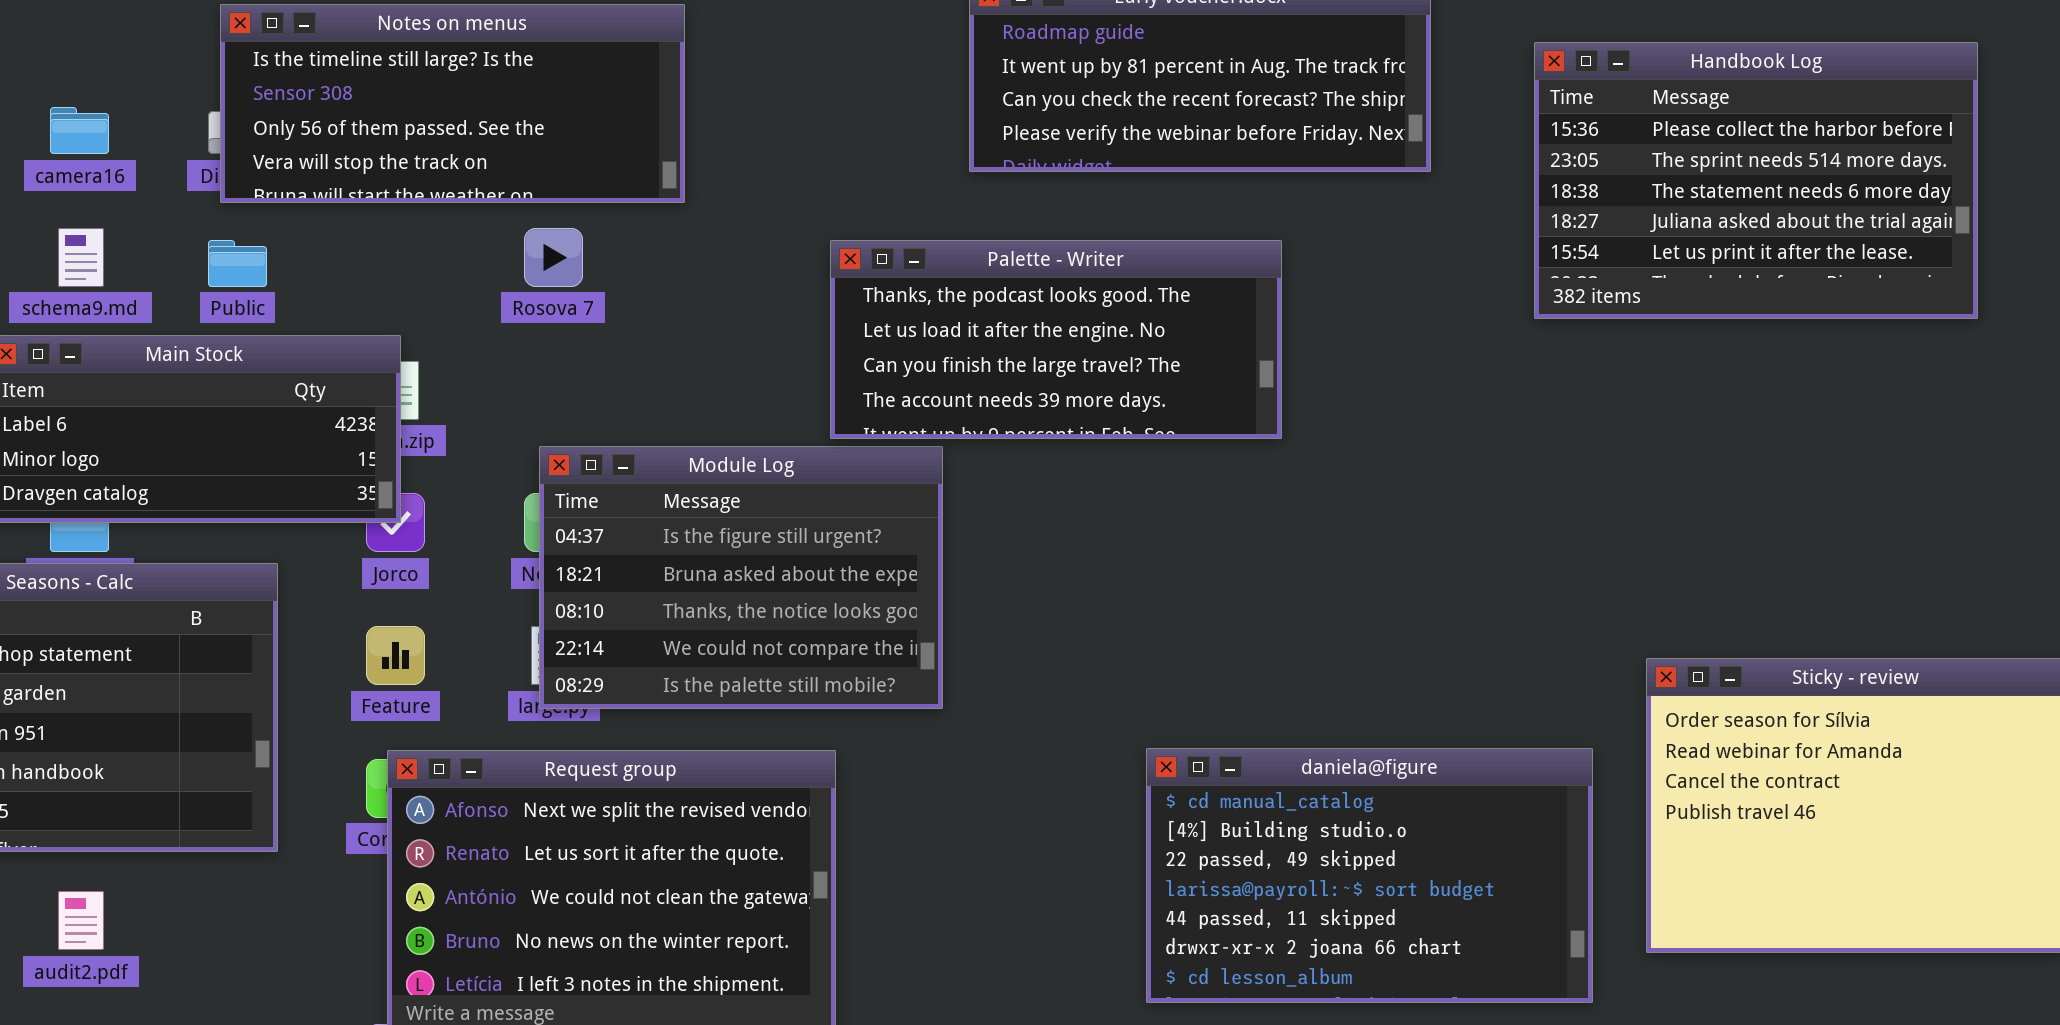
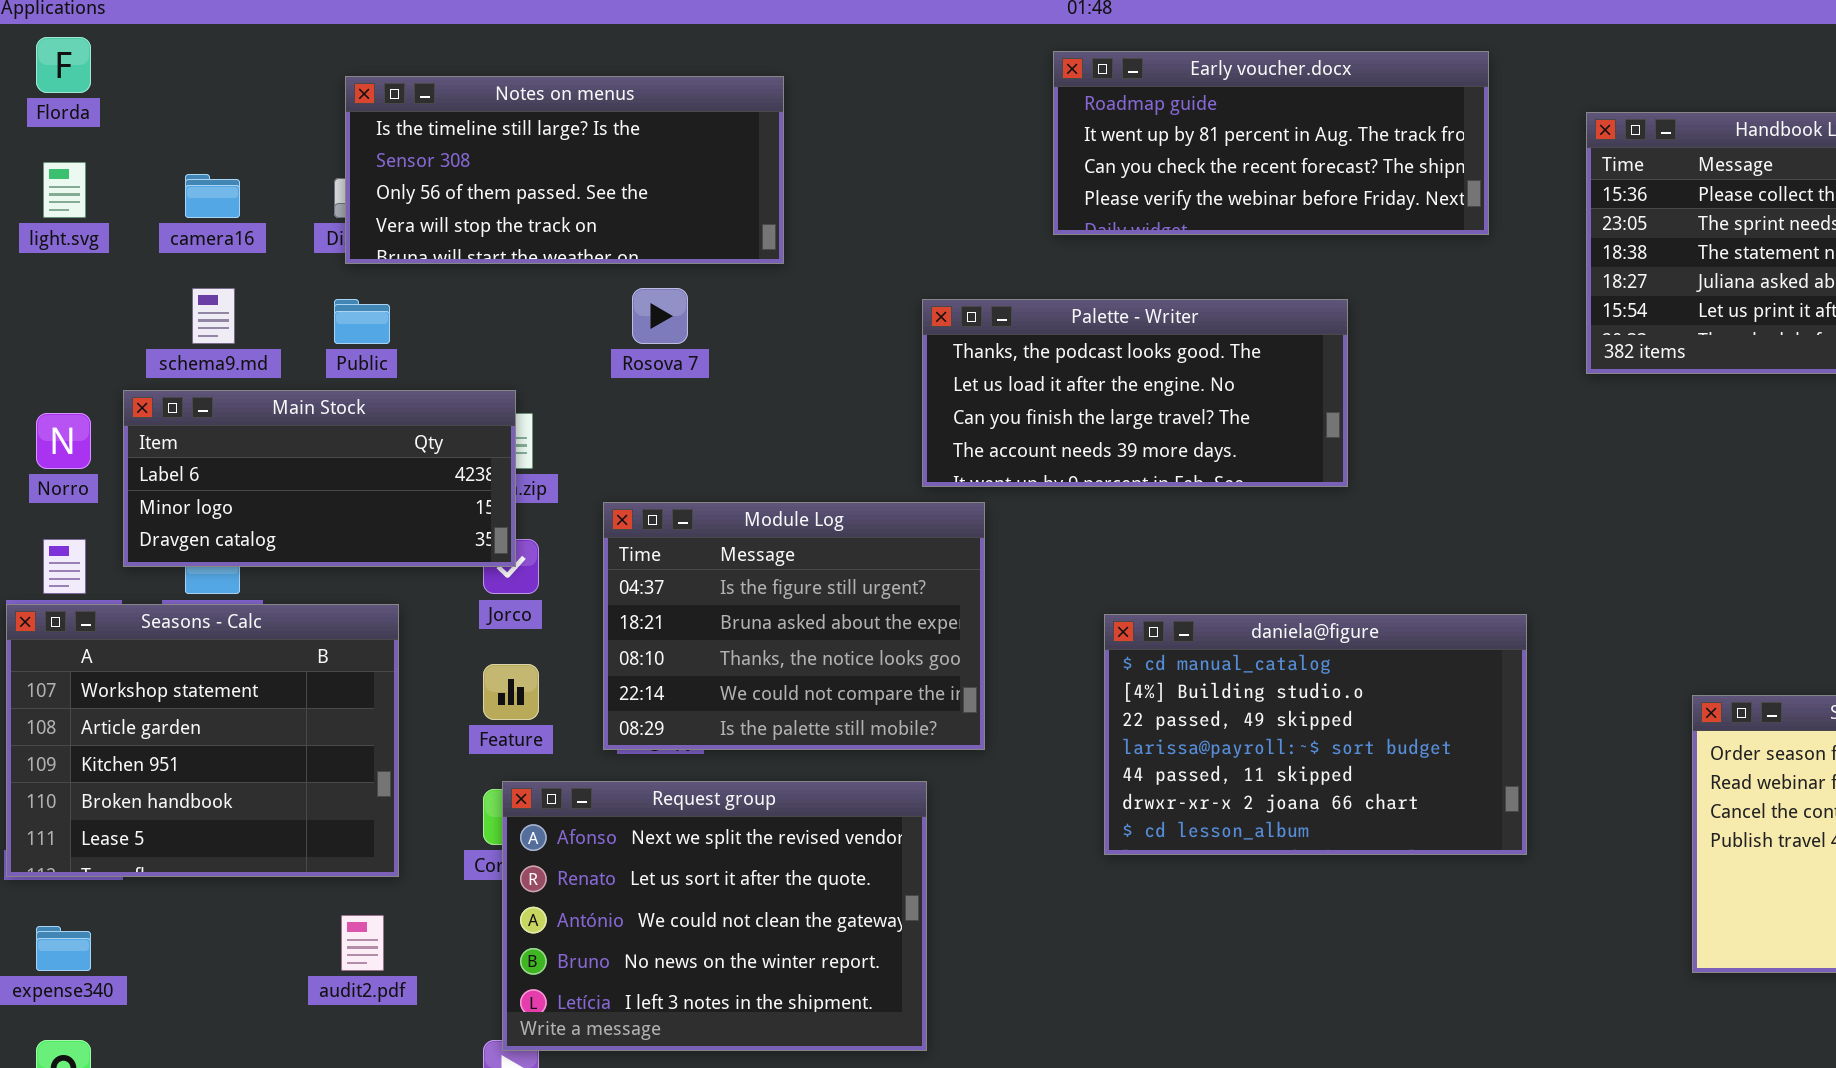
Module Log: [539,446,943,709] -> [603,502,985,750], moved
daniela@figure: [1146,748,1593,1003] -> [1104,614,1527,855], moved
audit2.pdf: [58,891,104,950] -> [341,915,384,971], moved

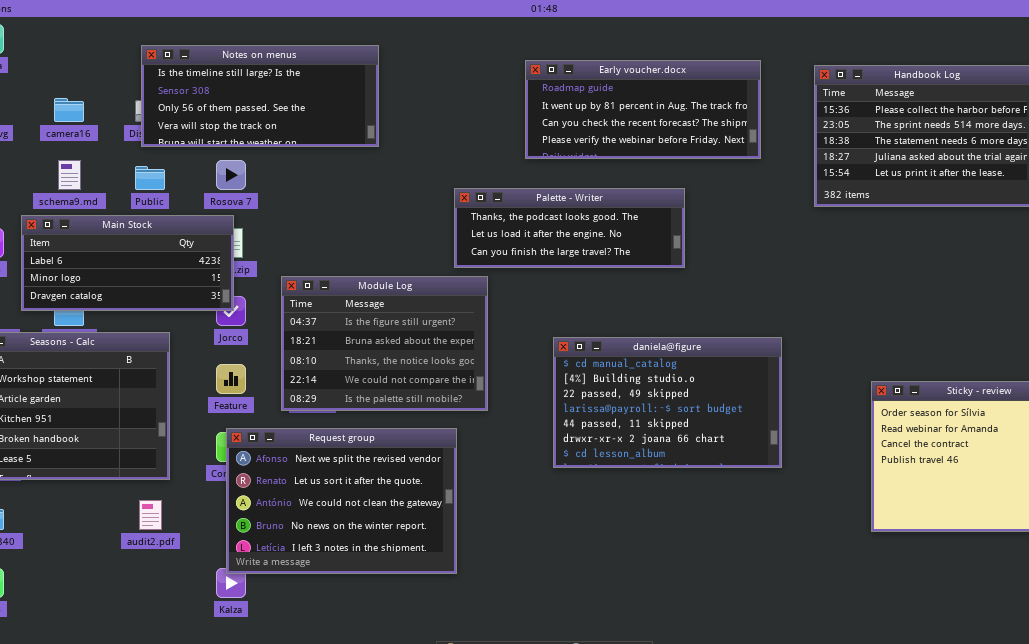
Early voucher.docx: [1053,51,1489,235] -> [525,60,761,159], moved
Rosova 7: [632,288,688,344] -> [216,160,246,190], moved
Palette - Writer: [922,299,1348,487] -> [454,188,685,268], resized

